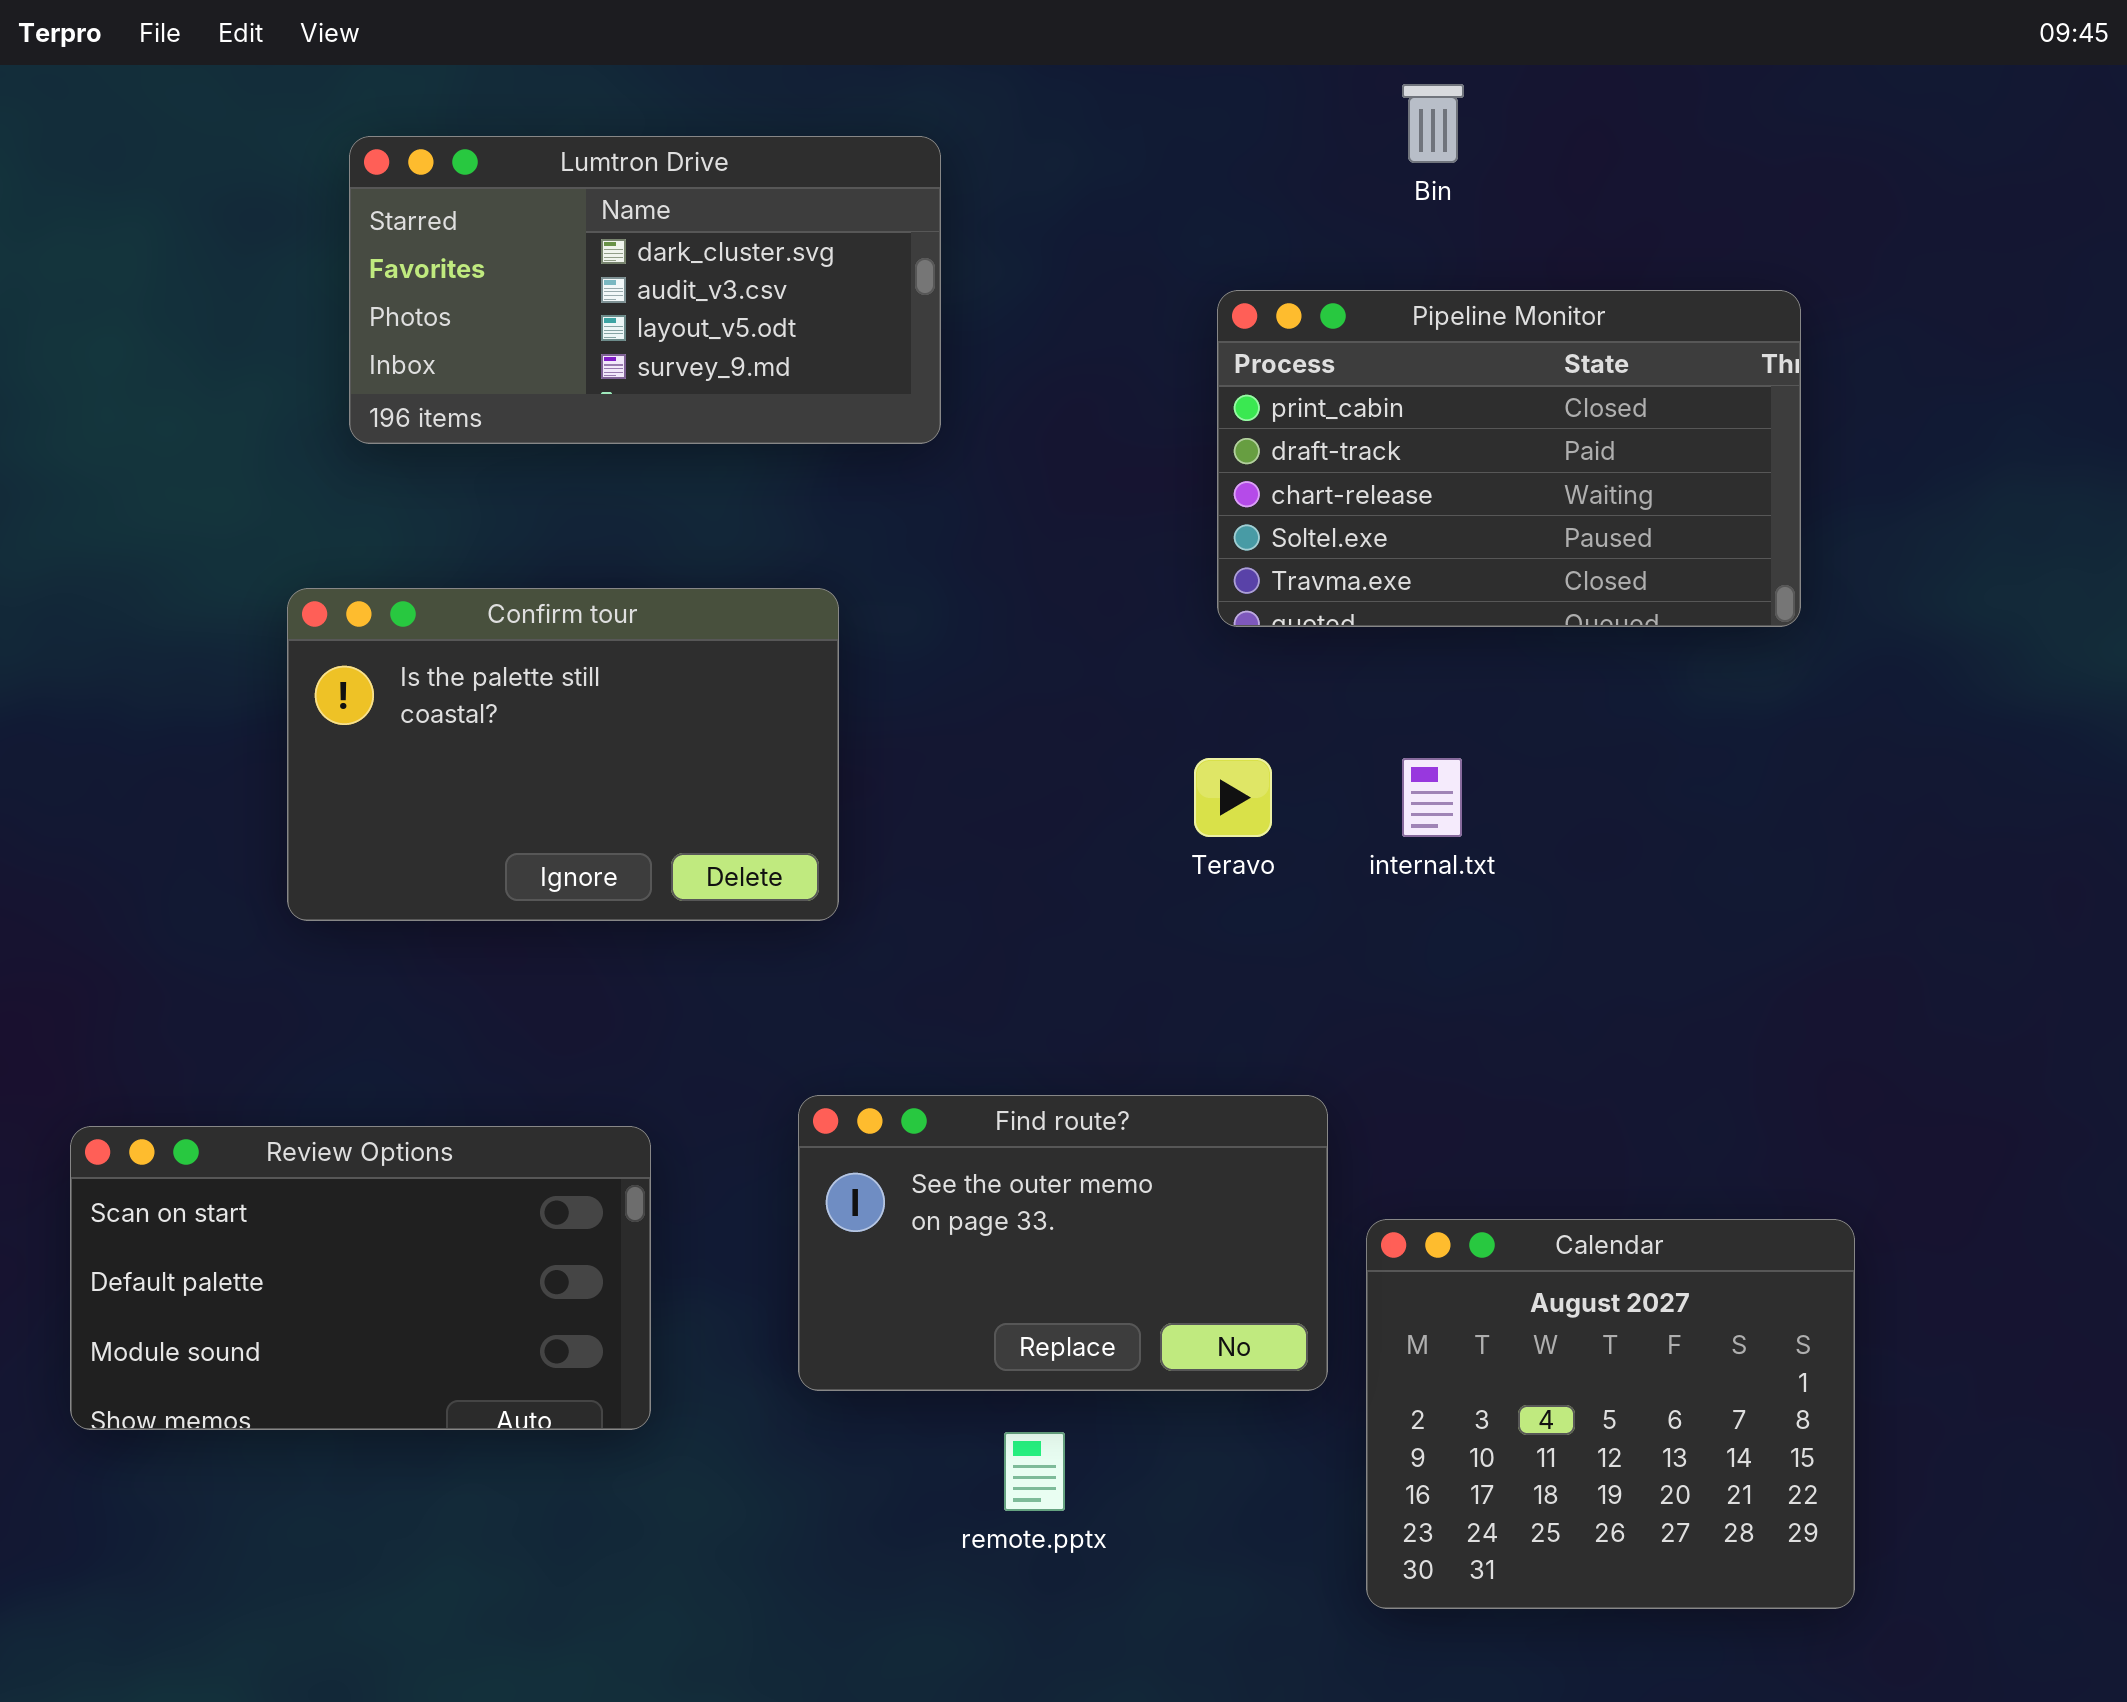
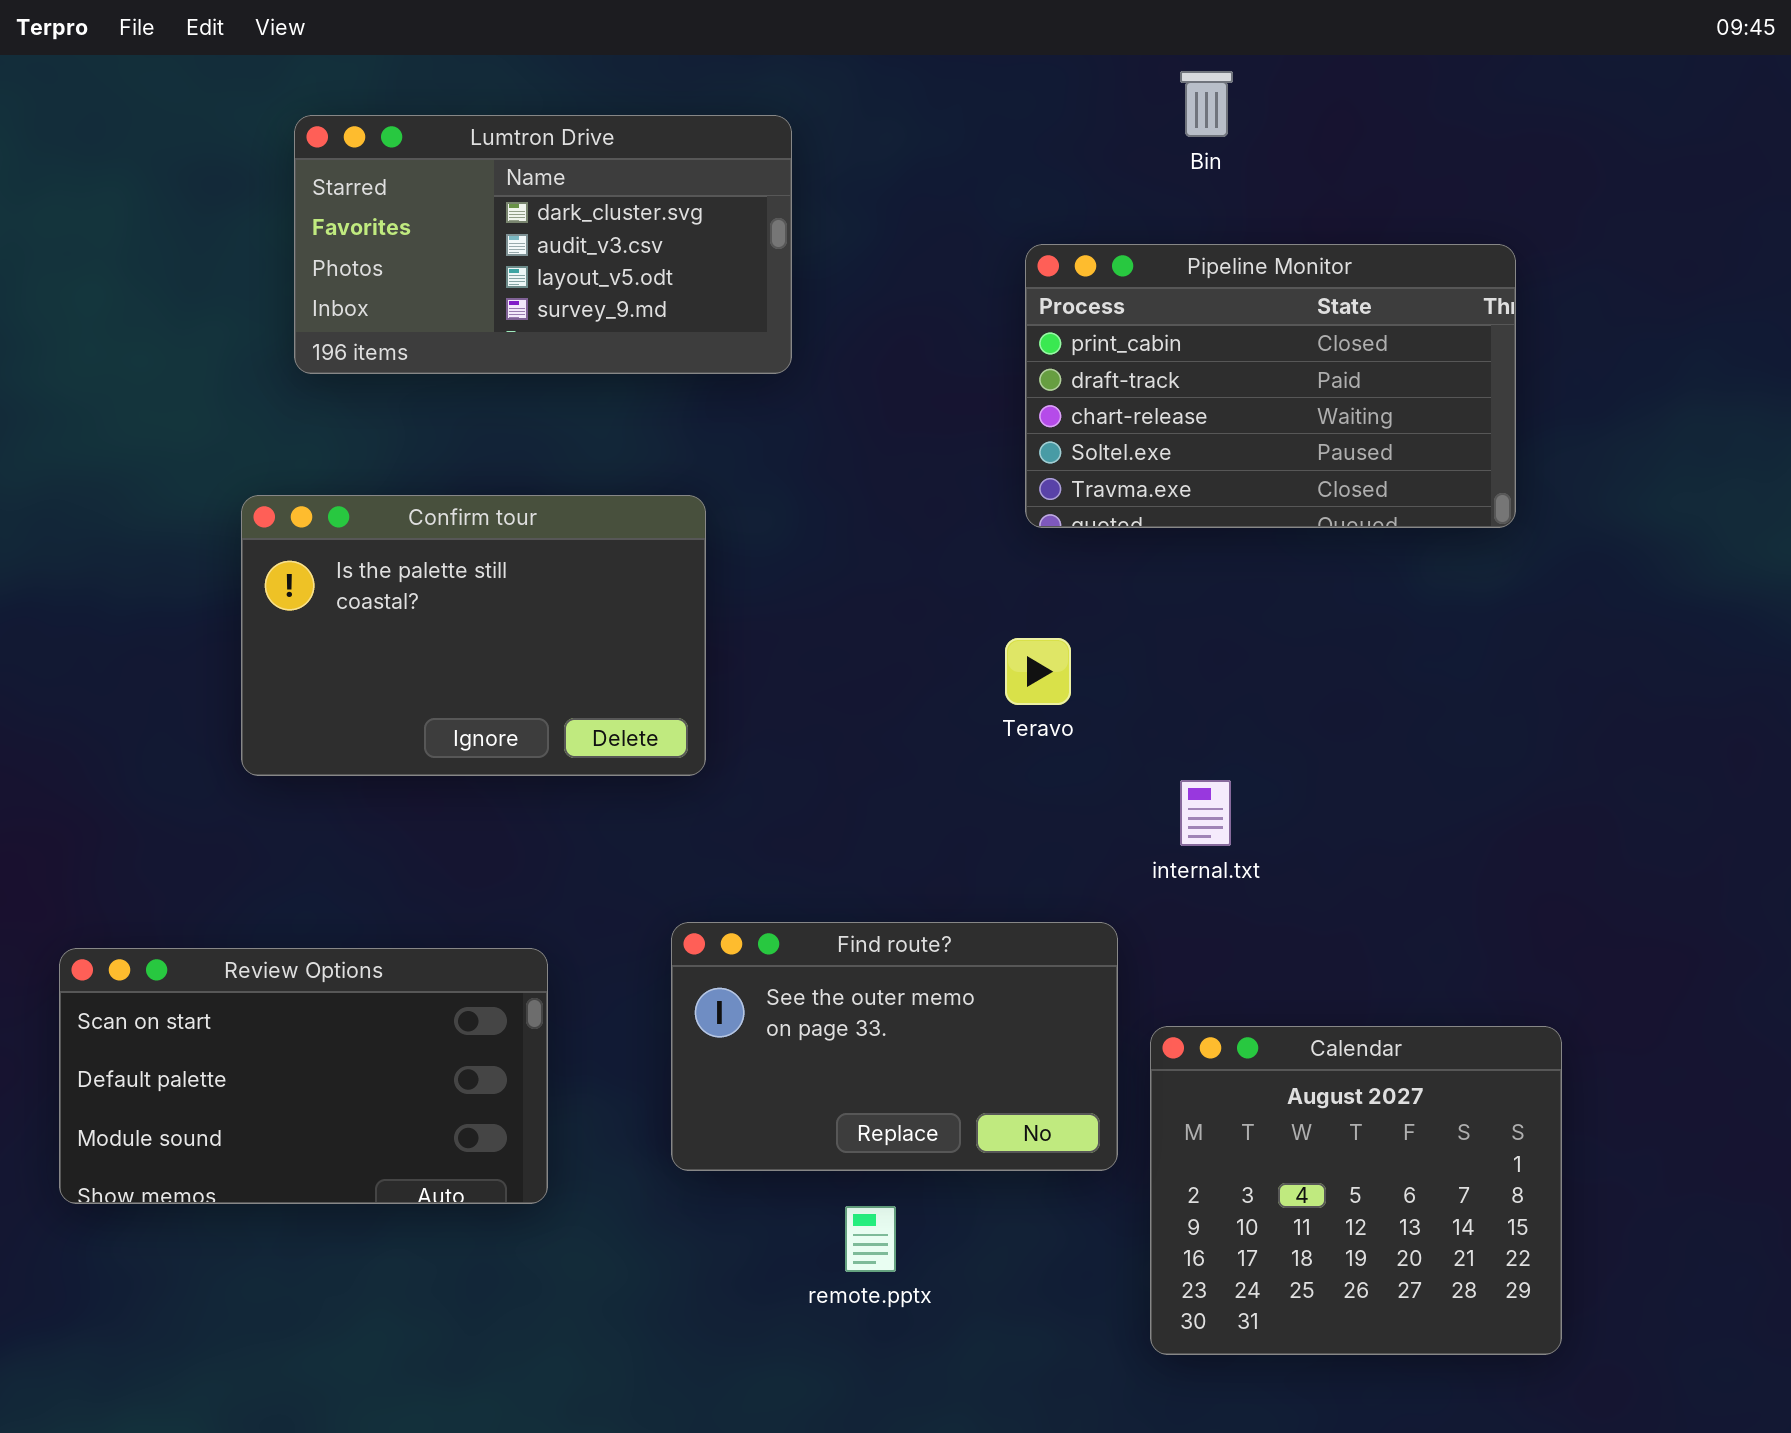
internal.txt: [1402,758,1462,837] -> [1180,780,1231,846], moved

